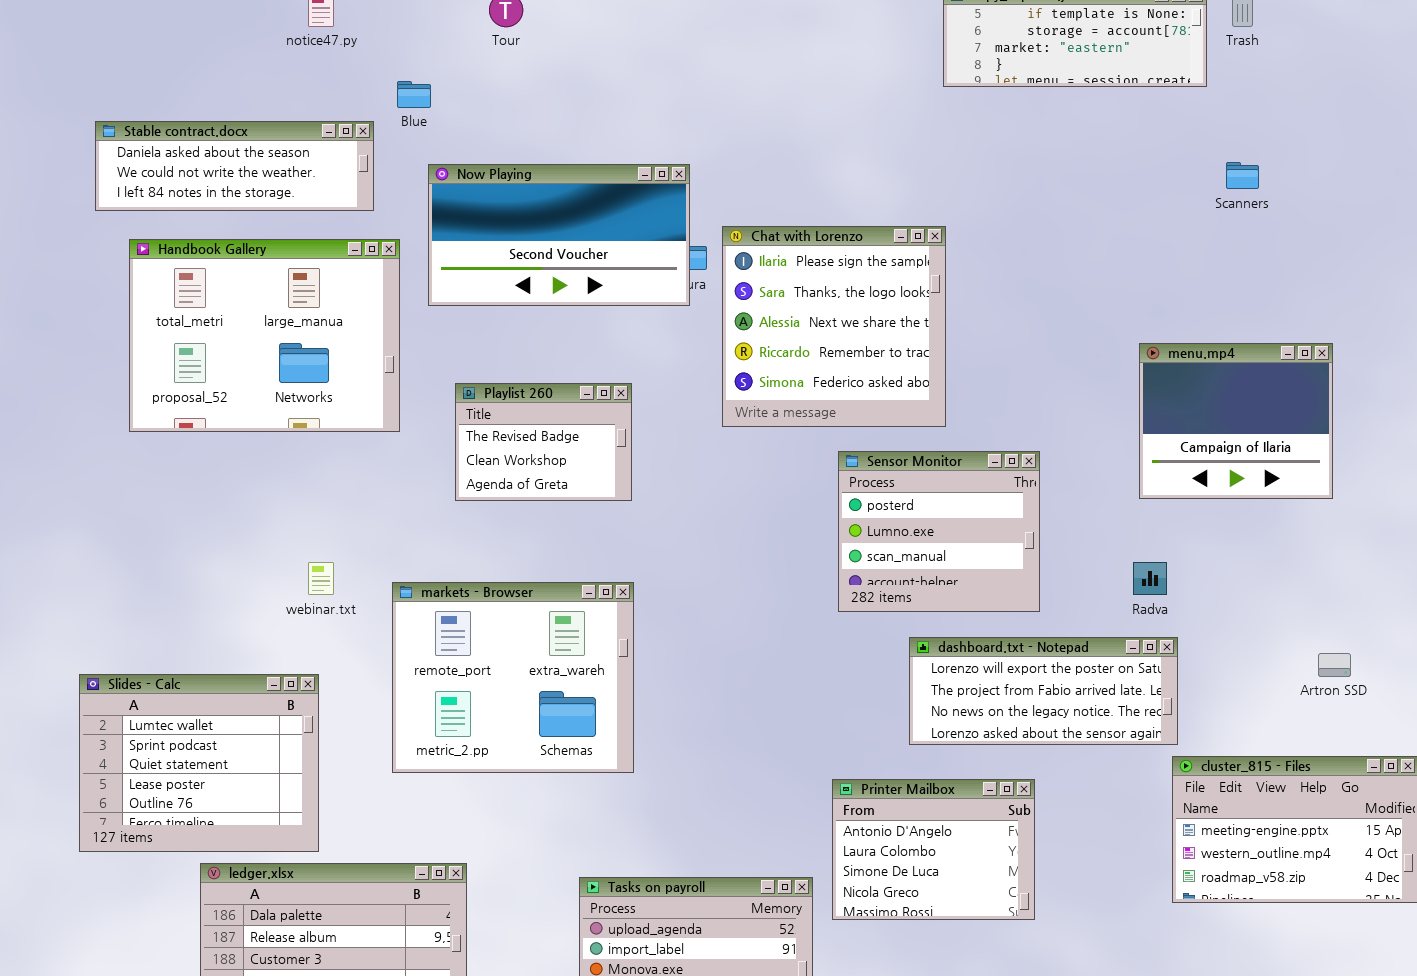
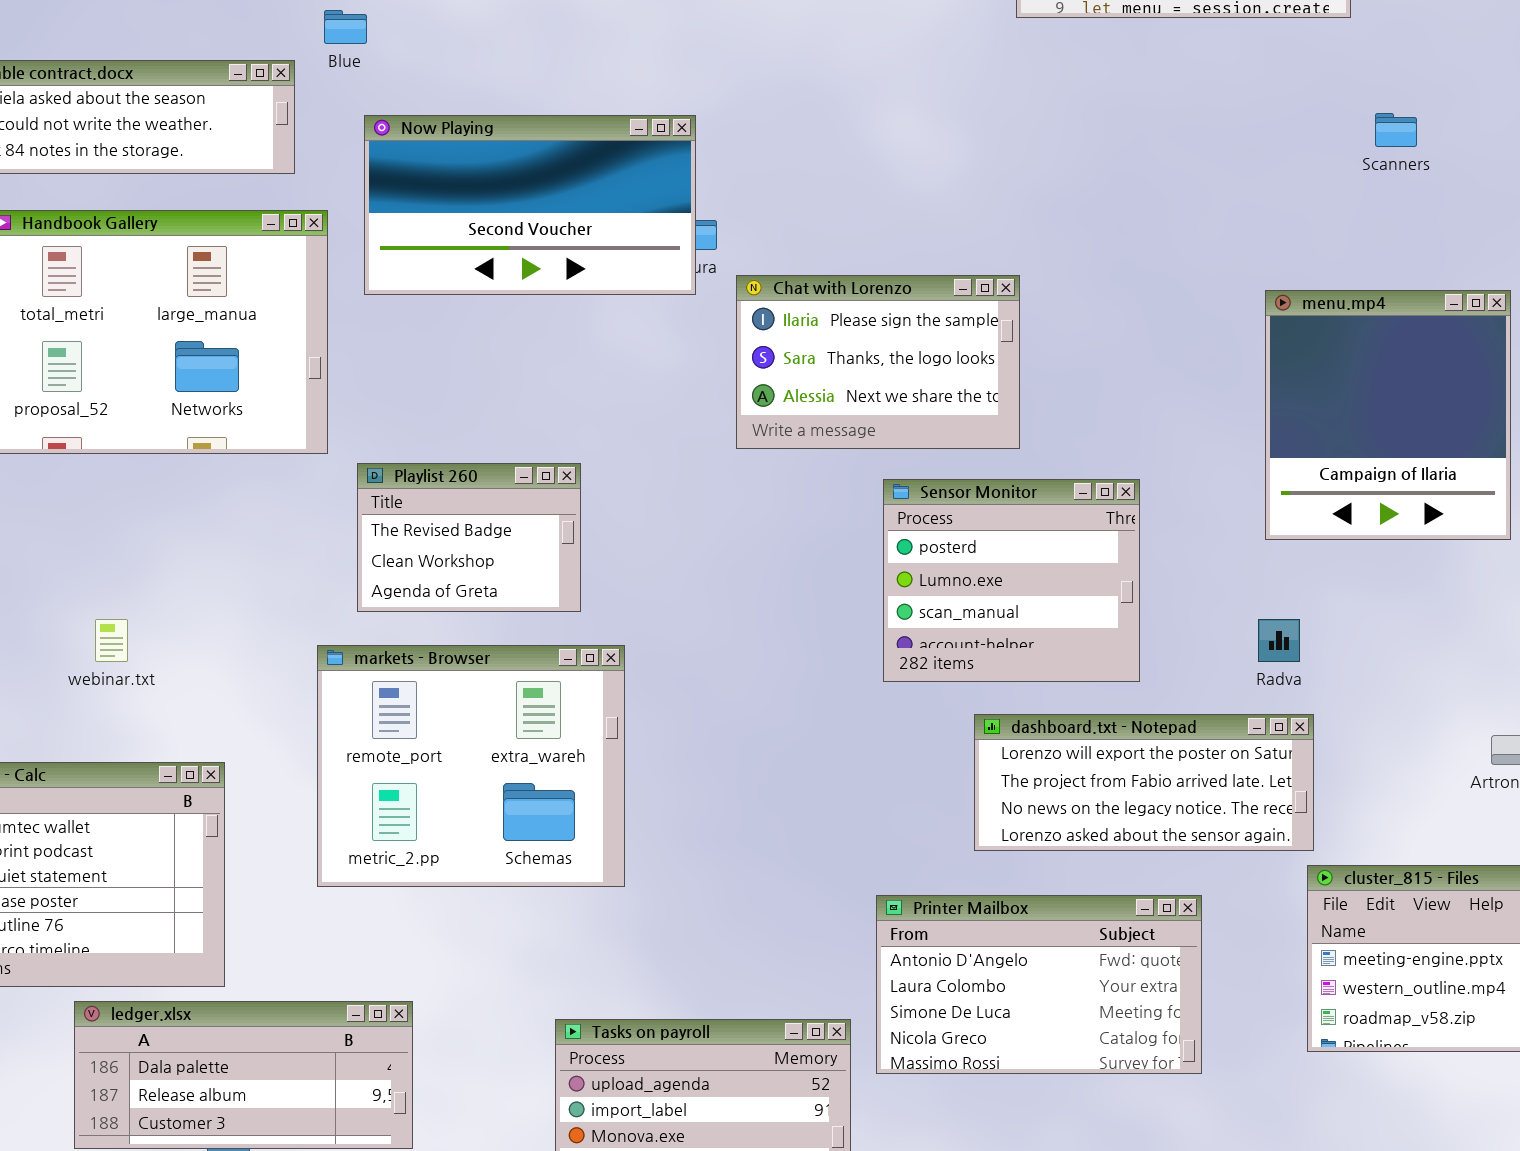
Chat with Lorenzo: [722,226,946,427] -> [736,275,1020,449], resized
menu.mp4: [1139,343,1333,499] -> [1265,290,1511,540], resized
Playlist 260: [455,383,632,501] -> [357,463,581,612], moved
webinar.txt: [308,562,334,595] -> [95,619,128,662], moved
Printer Mailbox: [832,779,1035,920] -> [876,895,1202,1074], resized

